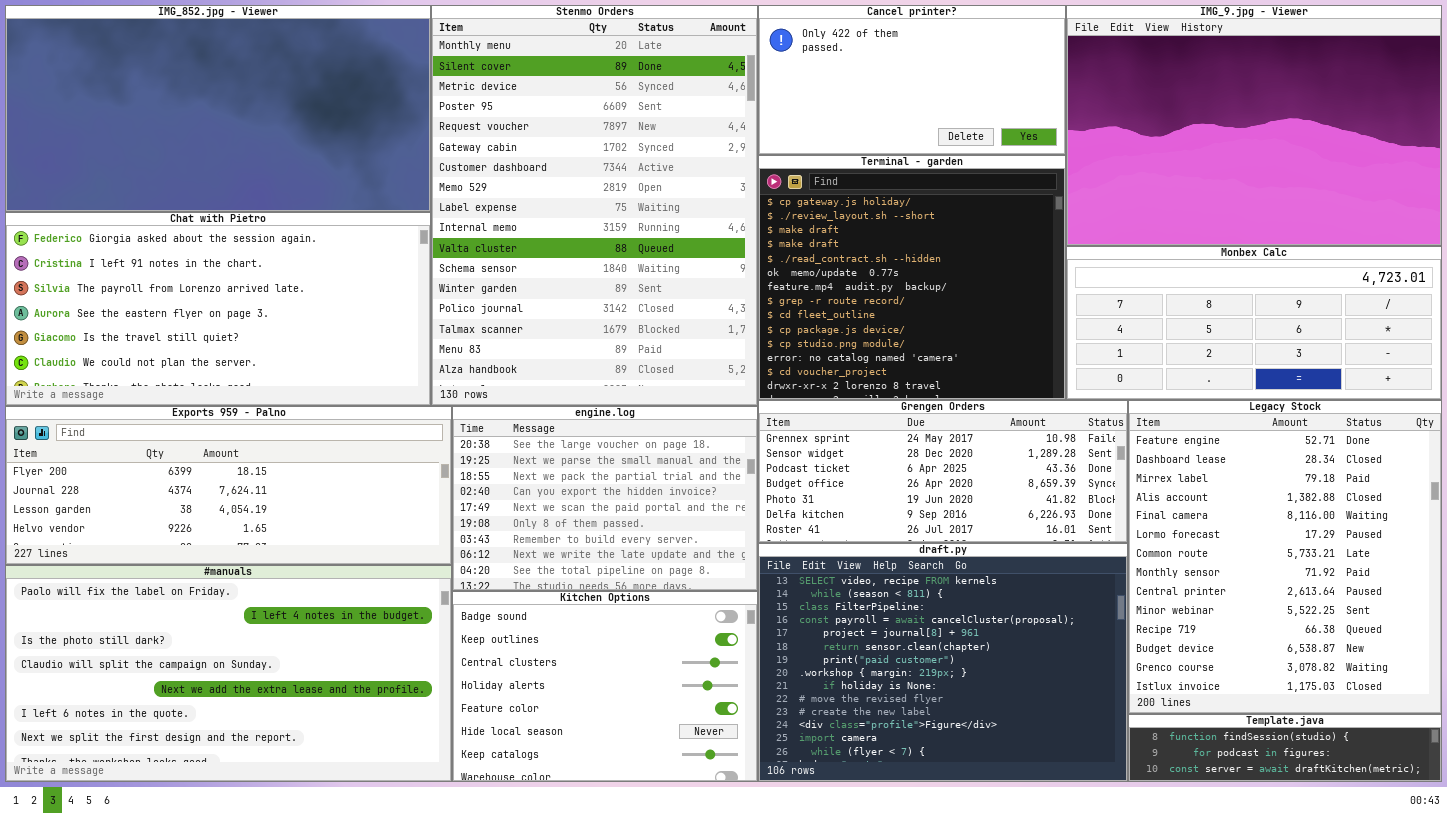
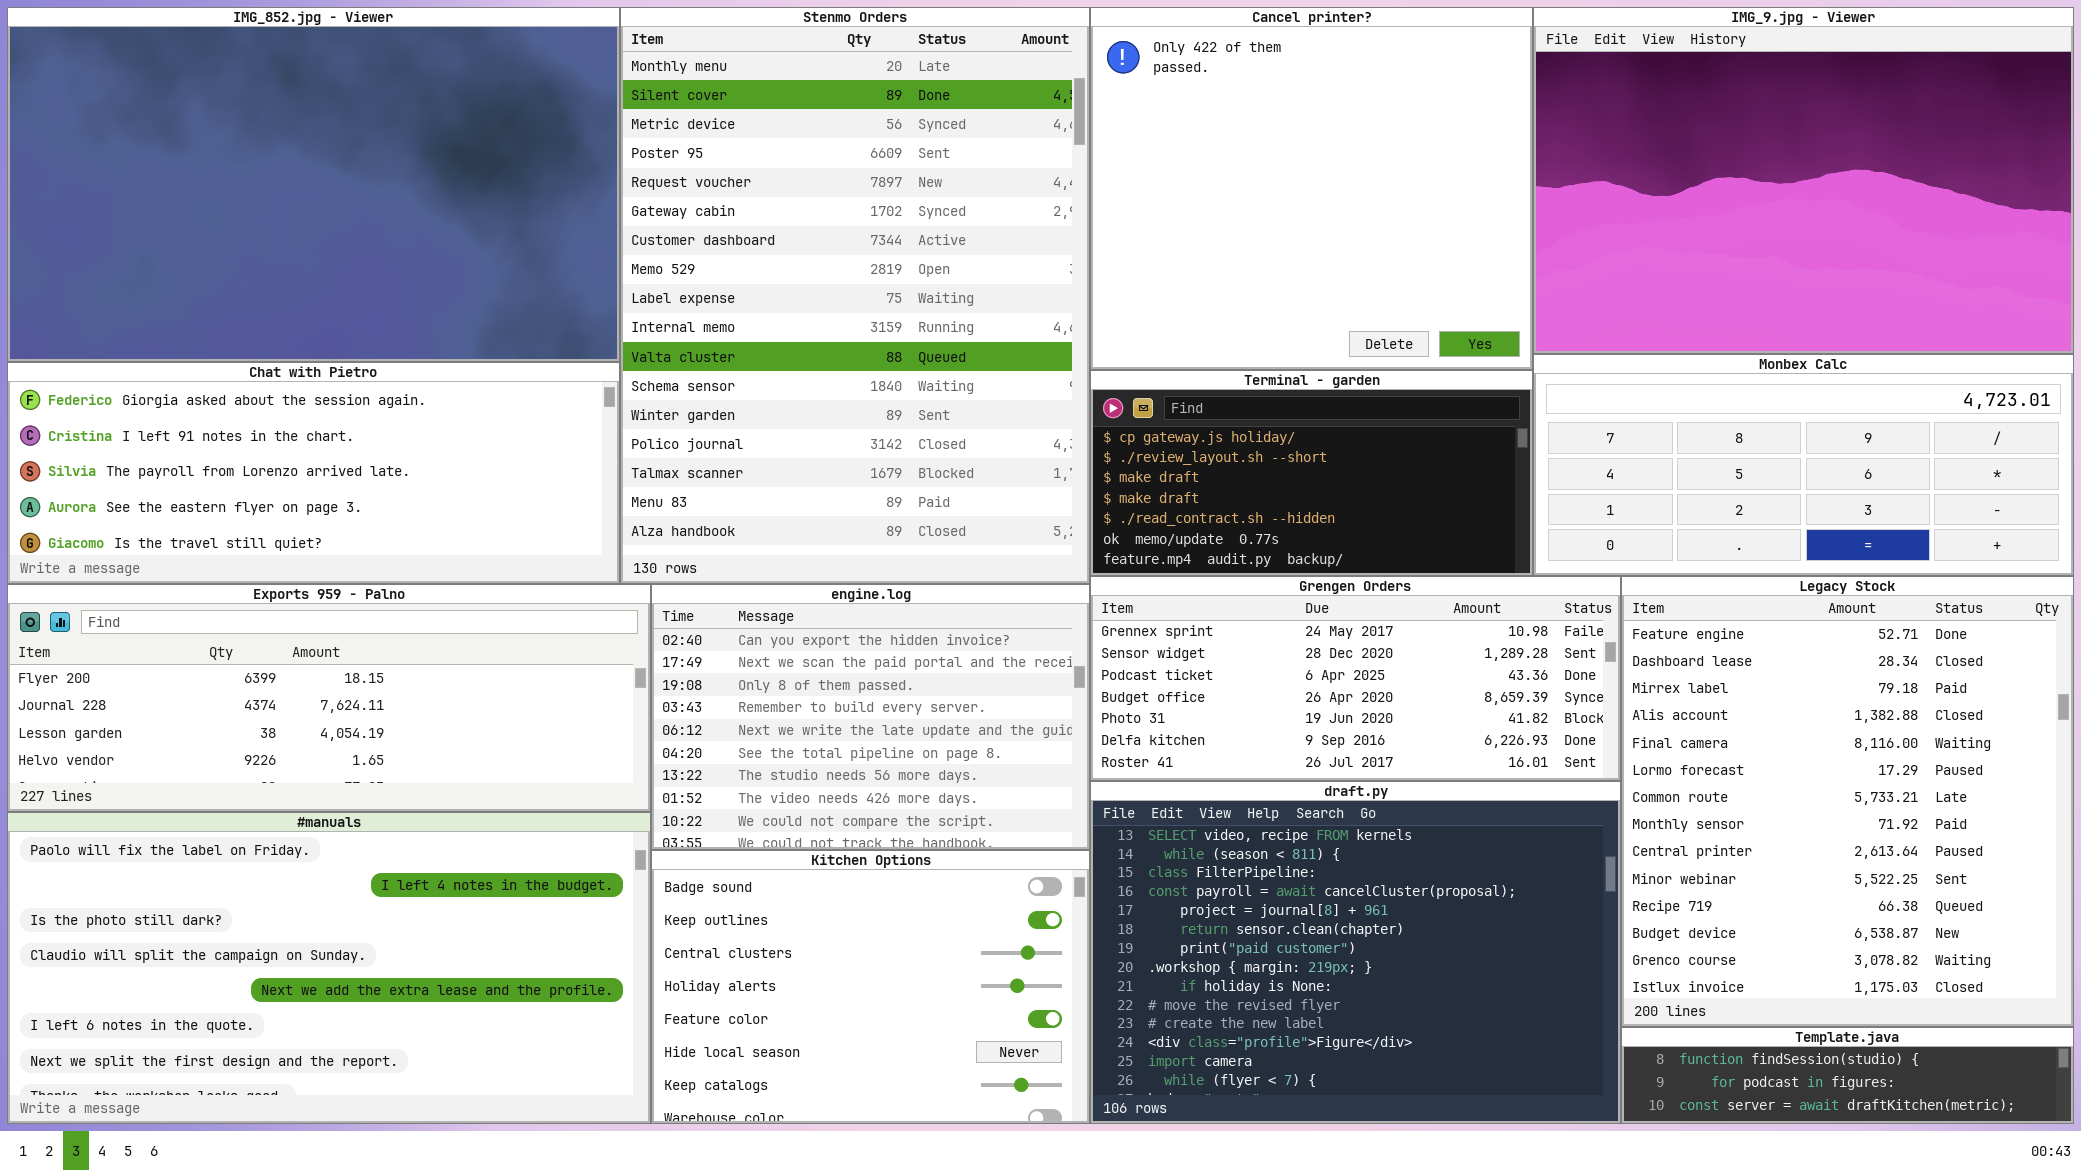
IMG_852.jpg - Viewer: [5,5,431,212] -> [7,7,620,362], resized
Cancel printer?: [758,5,1066,155] -> [1090,7,1533,370], resized
Terminal - garden: [758,155,1066,400] -> [1090,370,1533,576], resized
Chat with Pietro: [5,212,431,406] -> [7,362,620,584], resized
engine.log: [452,406,758,591] -> [651,584,1090,850], scrolled down 3 rows

